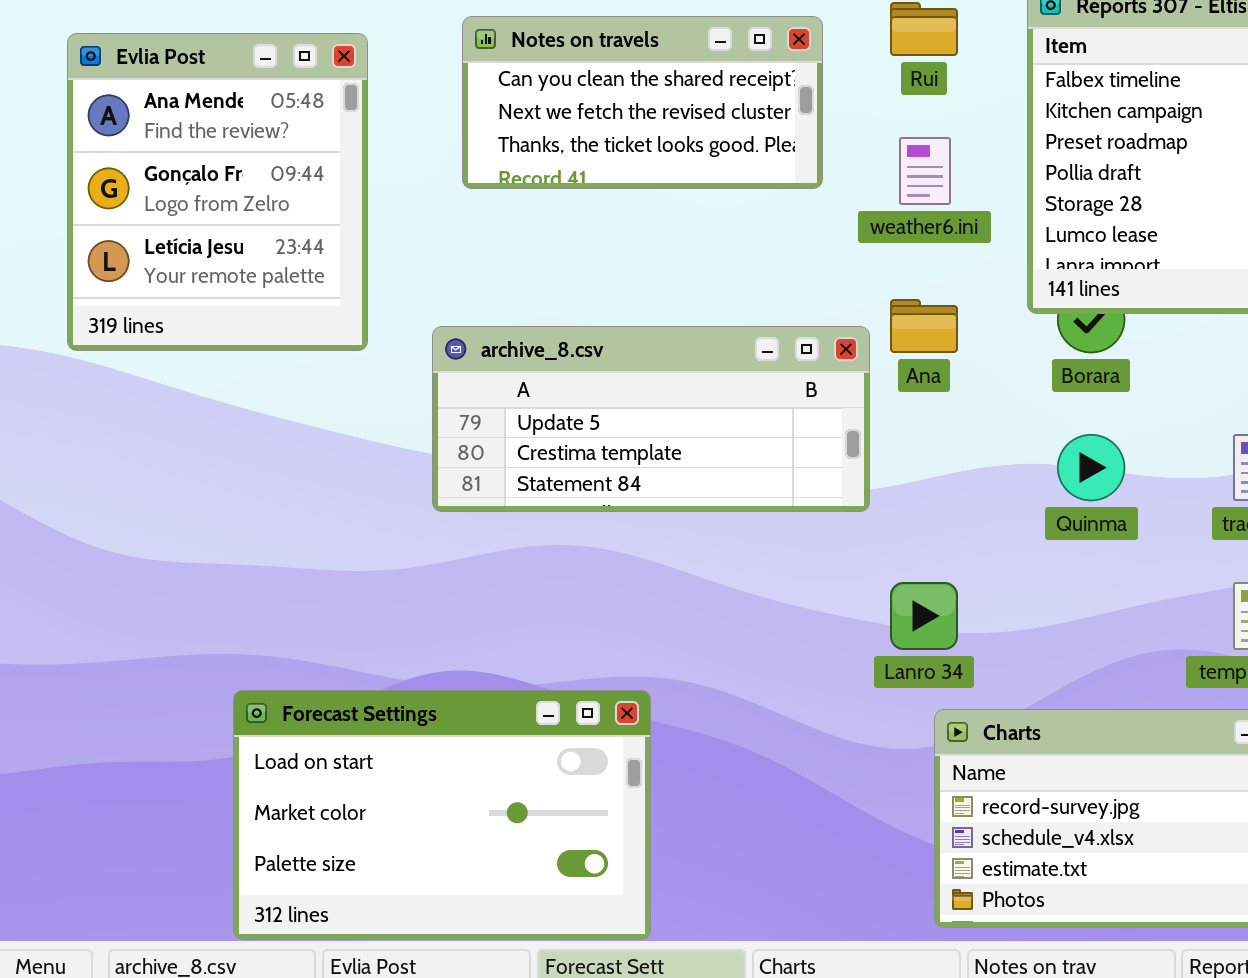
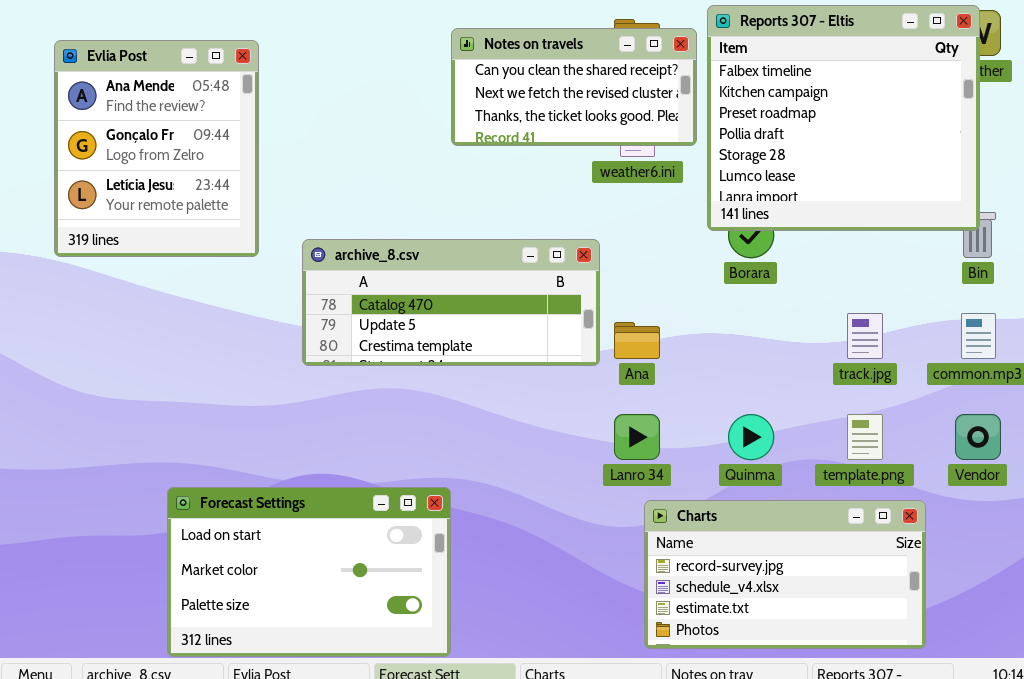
Notes on travels: [462,16,823,189] -> [451,28,697,146], moved
Ana: [890,299,958,353] -> [614,322,660,359], moved
archive_8.csv: [432,326,870,512] -> [302,239,600,366], scrolled up 1 row
Quinma: [1057,434,1125,501] -> [728,414,774,460], moved

